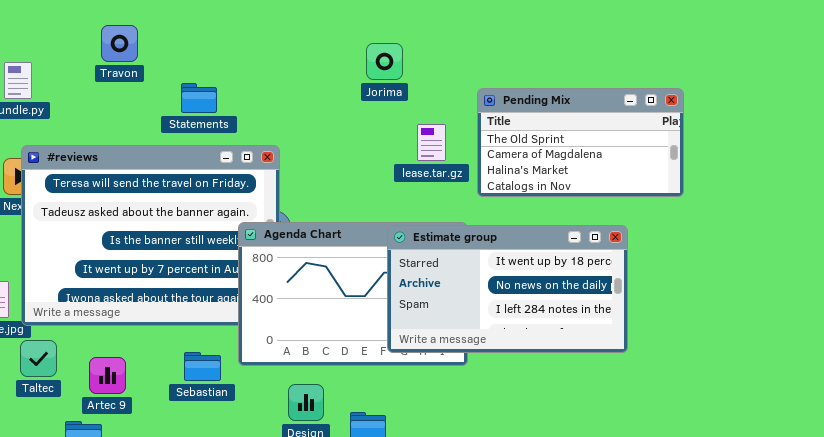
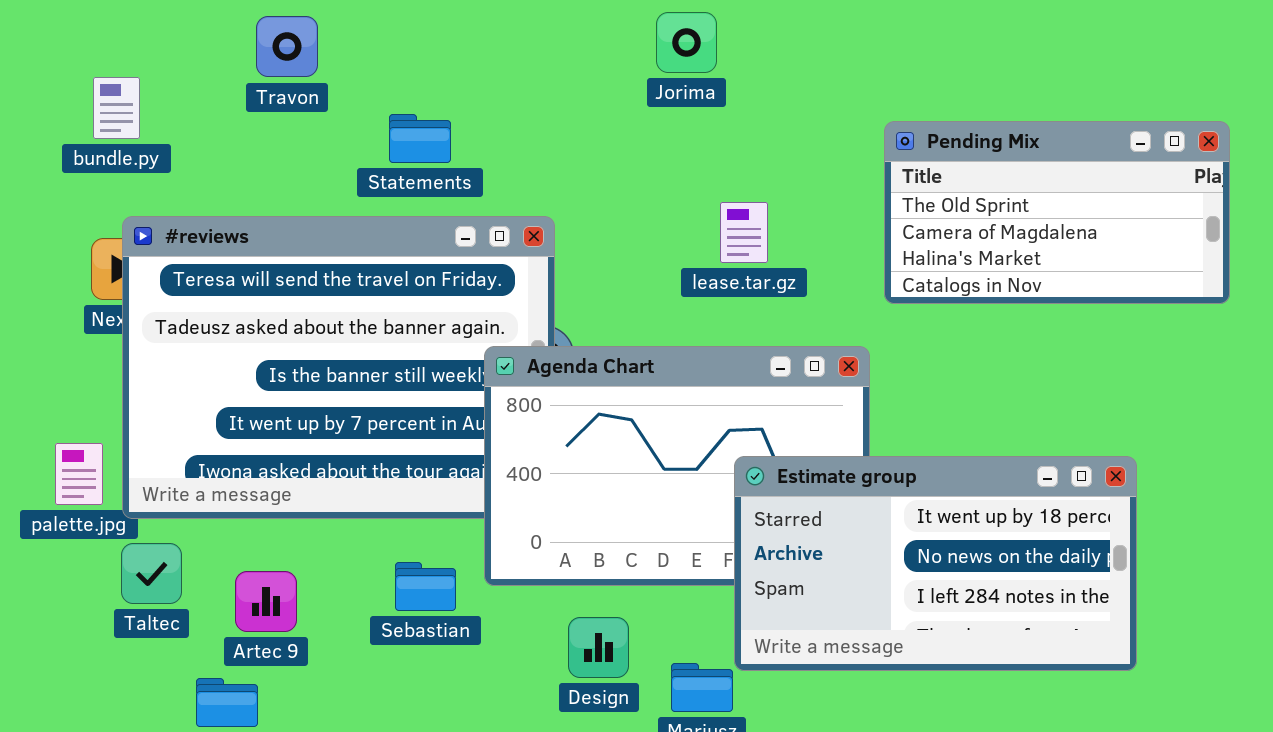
Jorima: [366,43,403,80] -> [656,12,717,73], moved
lease.tar.gz: [417,124,446,161] -> [720,202,768,263], moved
Estimate group: [387,225,628,353] -> [734,456,1137,671], moved

